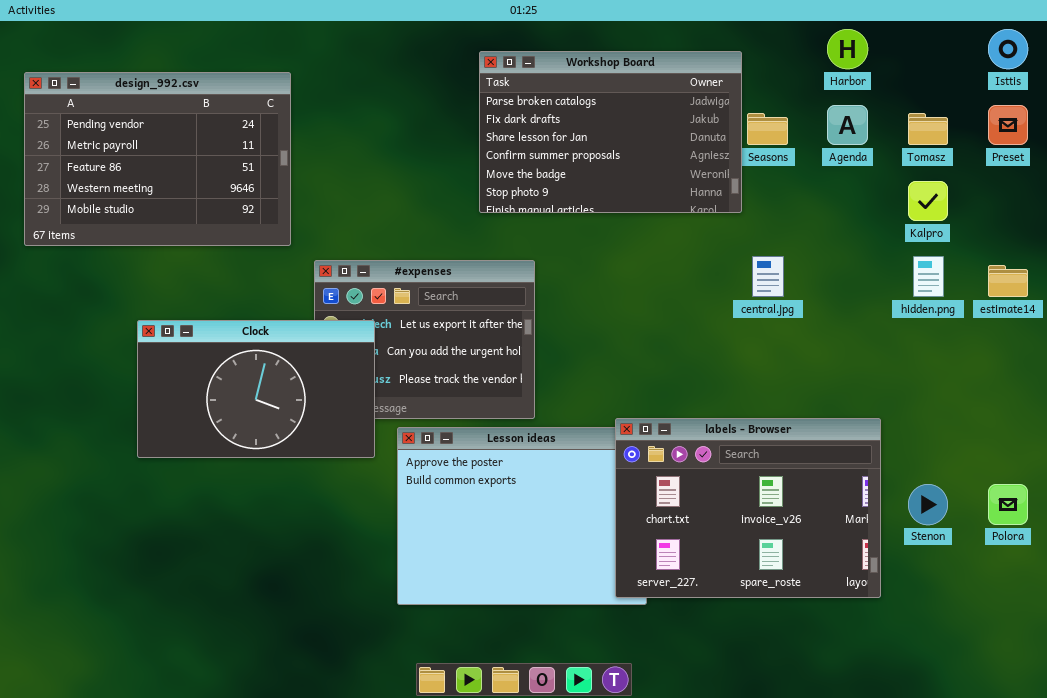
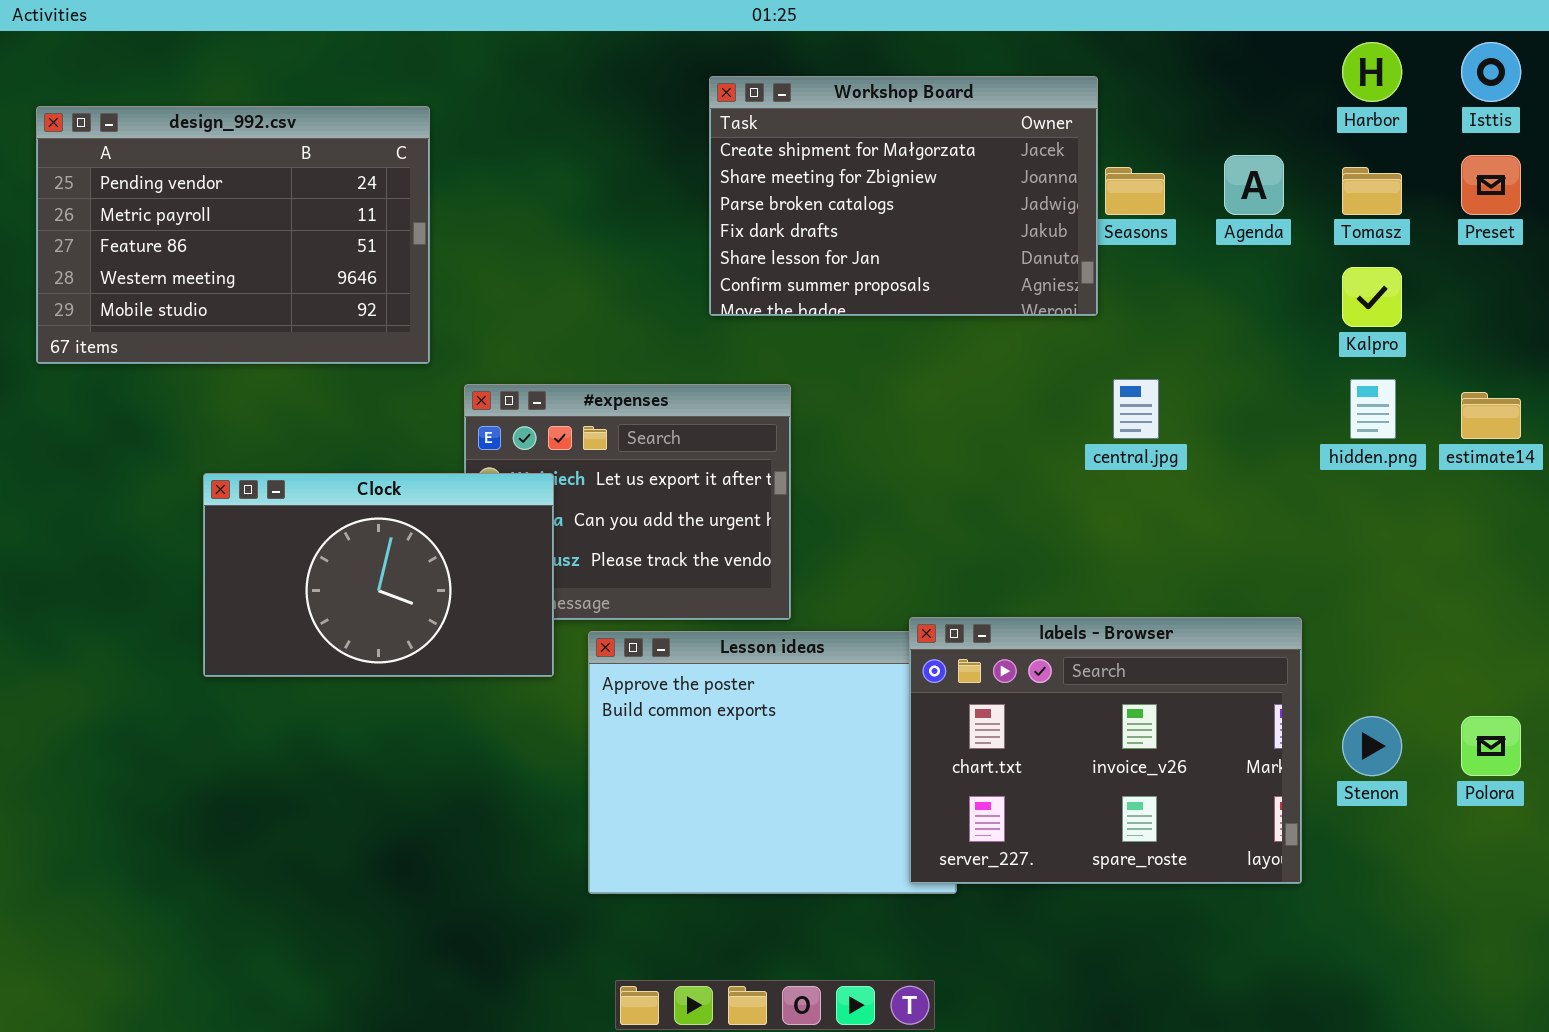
Harbor: [827,29,868,69] -> [1342,42,1402,102], moved
Workshop Board: [479,51,742,213] -> [709,76,1098,316], scrolled up 2 rows

